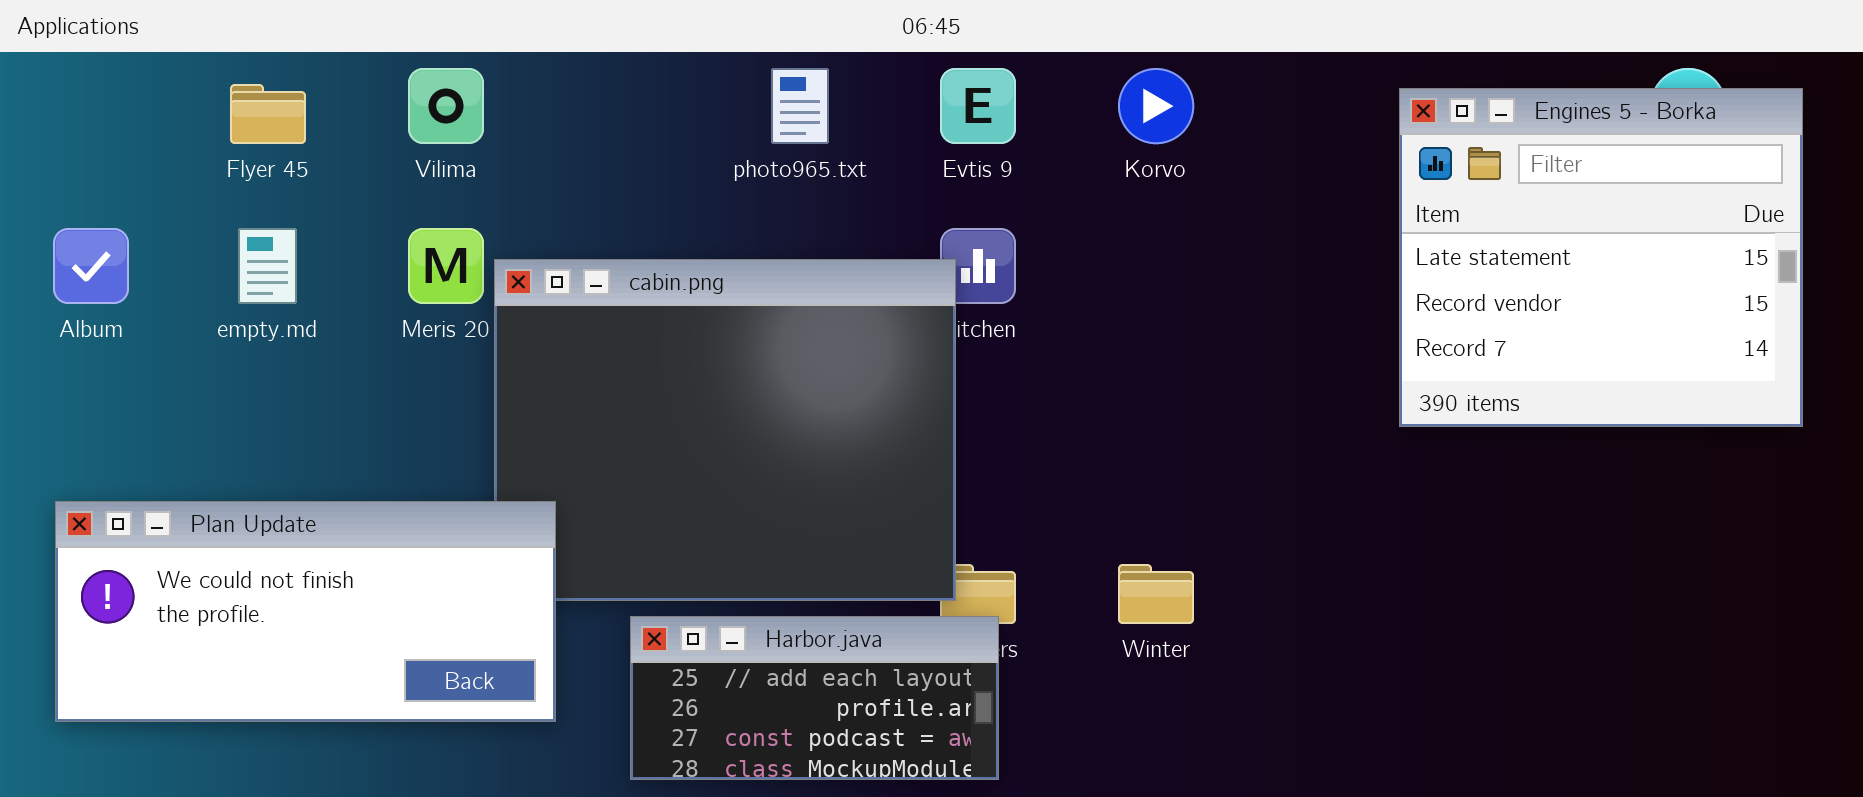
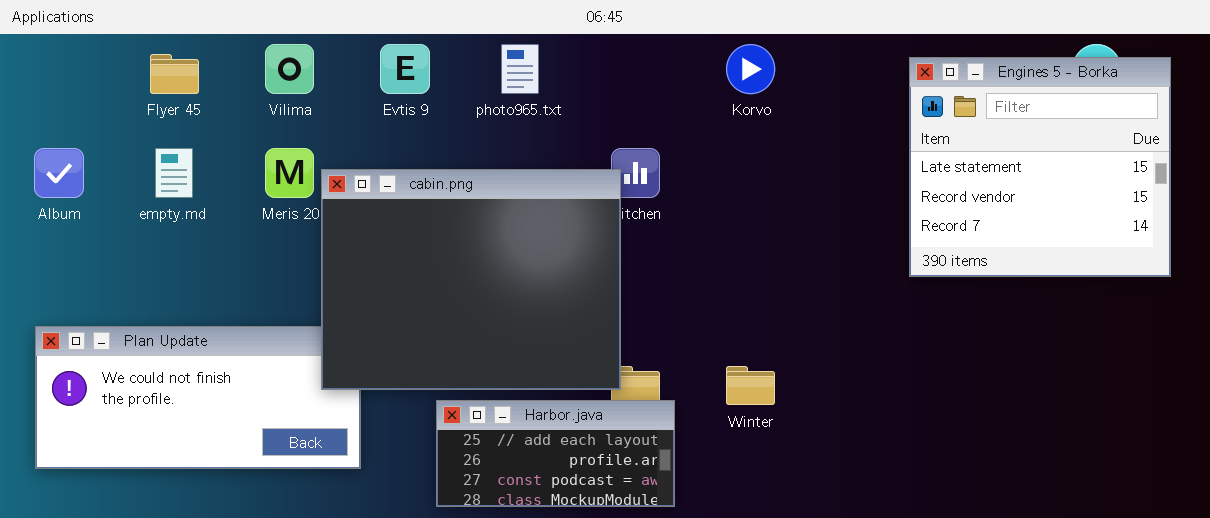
Evtis 9: [940,68,1016,144] -> [380,44,430,94], moved
cabin.png: [494,259,956,601] -> [321,169,621,390], raised
Harbor.java: [630,616,999,780] -> [436,400,675,507], moved

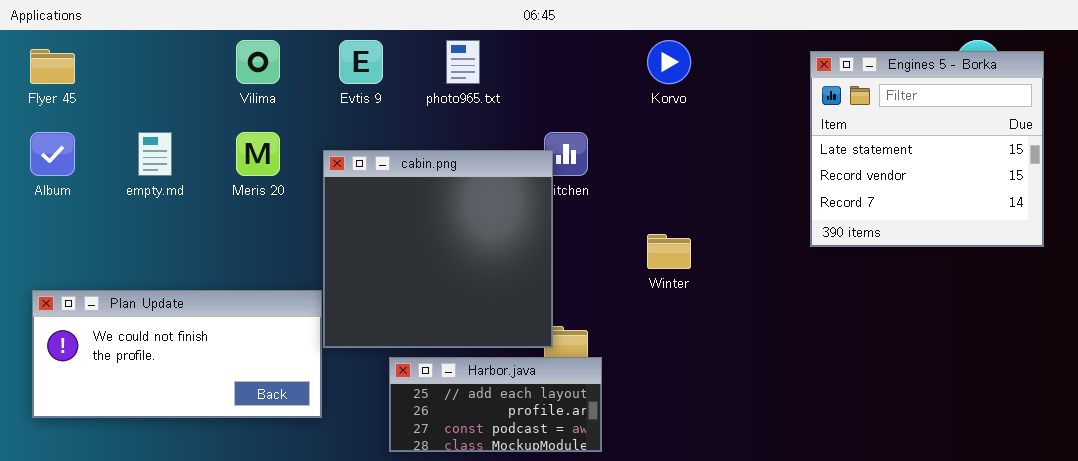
Flyer 45: [150,54,199,94] -> [30,49,75,84], moved
cabin.png: [321,169,621,390] -> [323,150,553,348], resized
Winter: [726,366,775,405] -> [647,234,691,269], moved

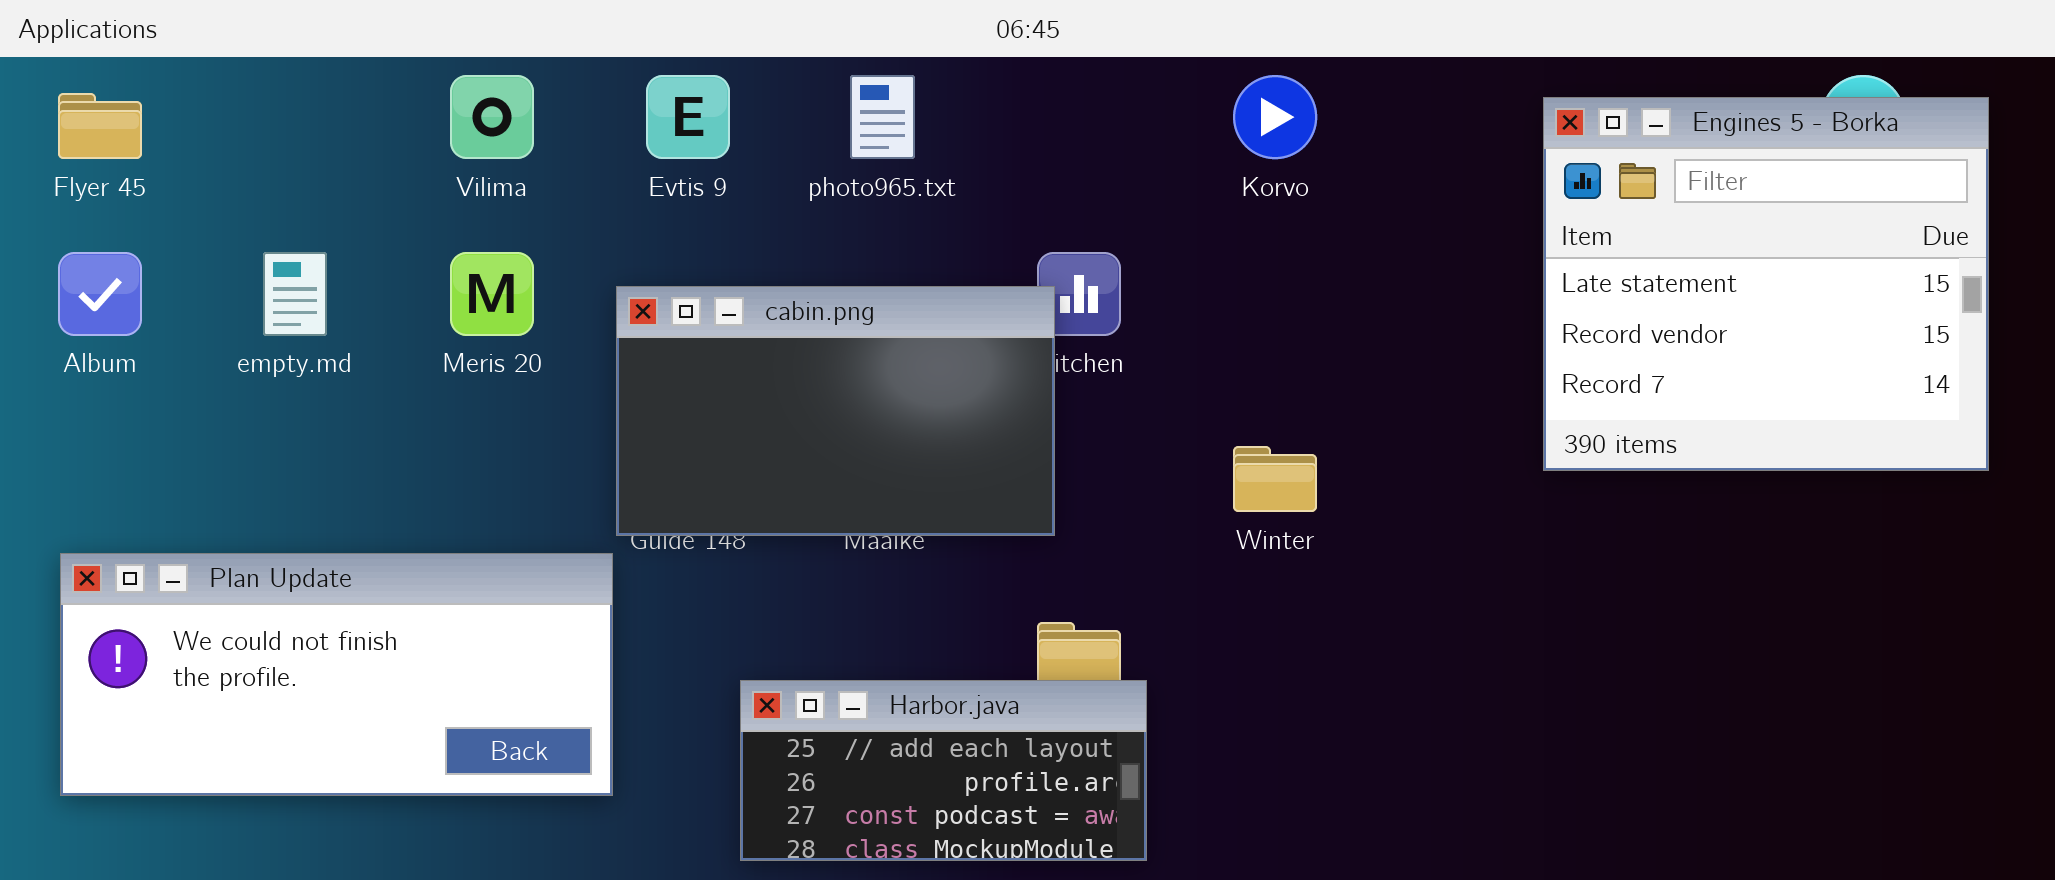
cabin.png: [323,150,553,348] -> [616,286,1055,536], resized

